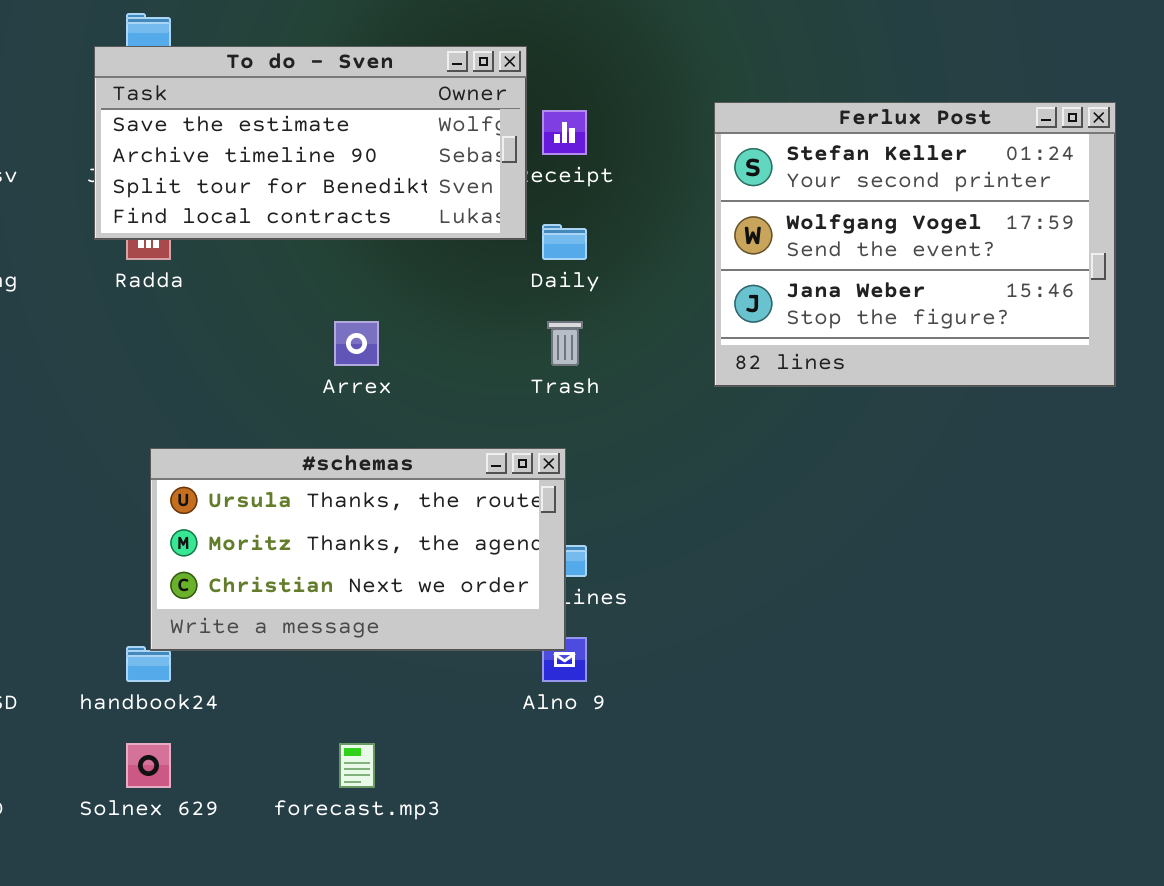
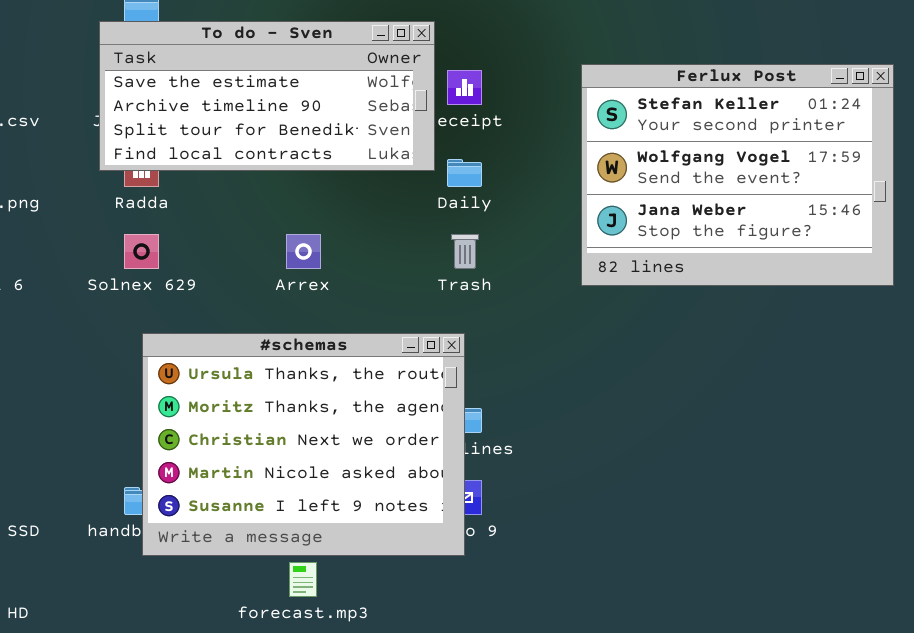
#schemas: [150,448,566,651] -> [142,333,465,556], resized
Solnex 629: [126,743,171,788] -> [124,234,159,269], moved

